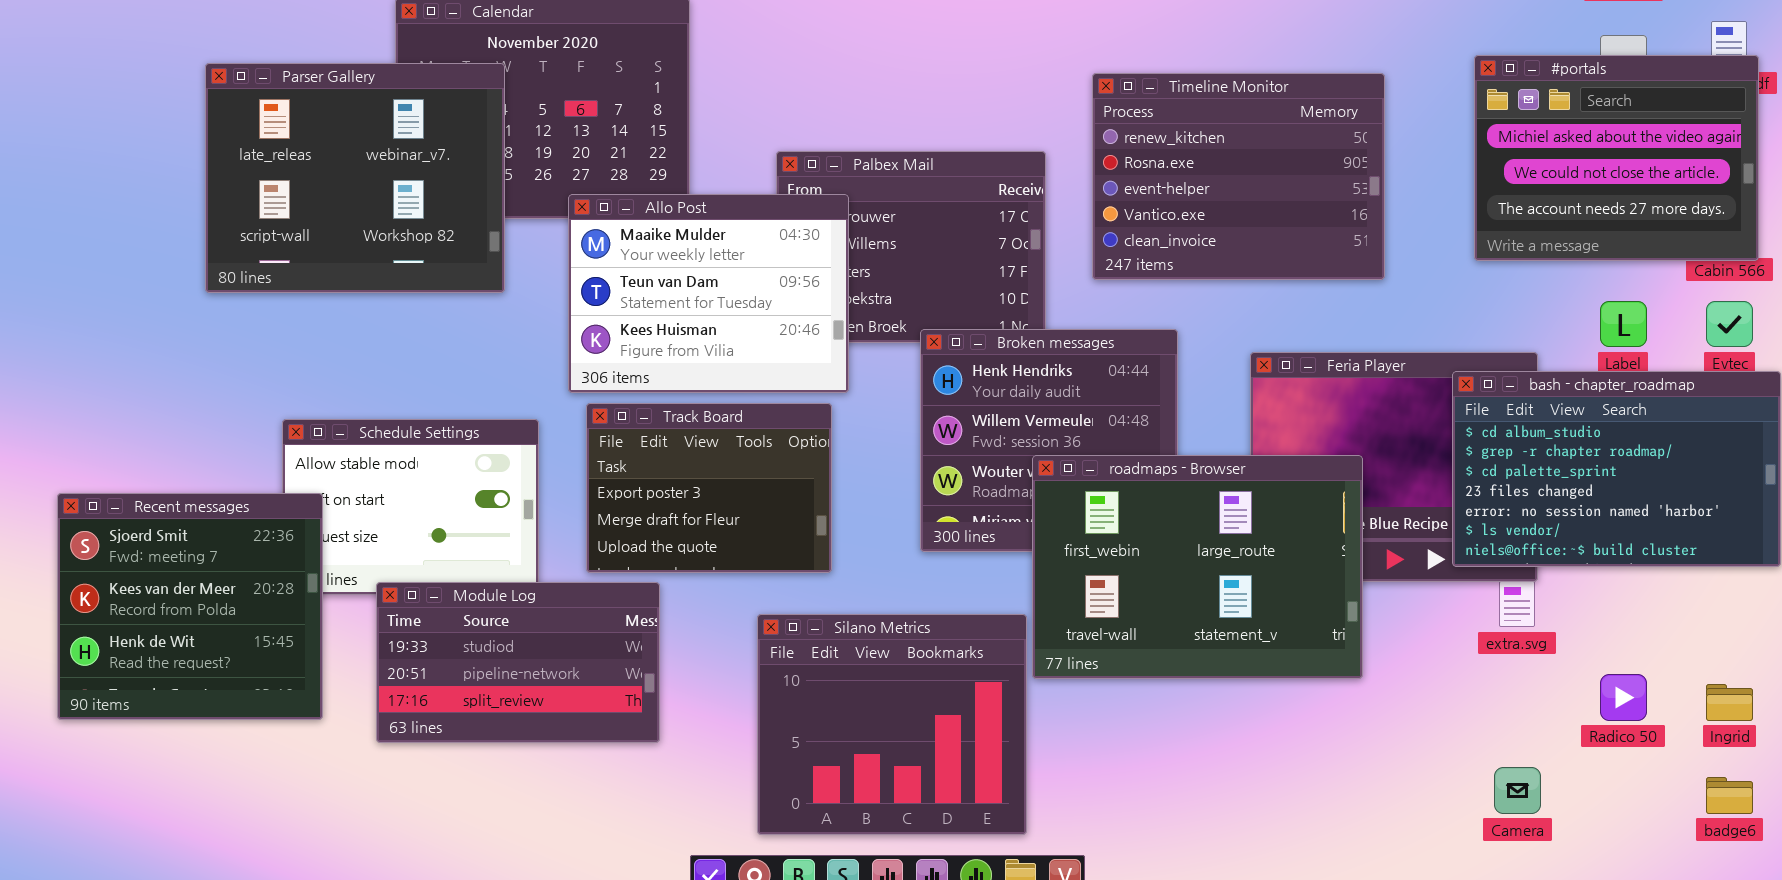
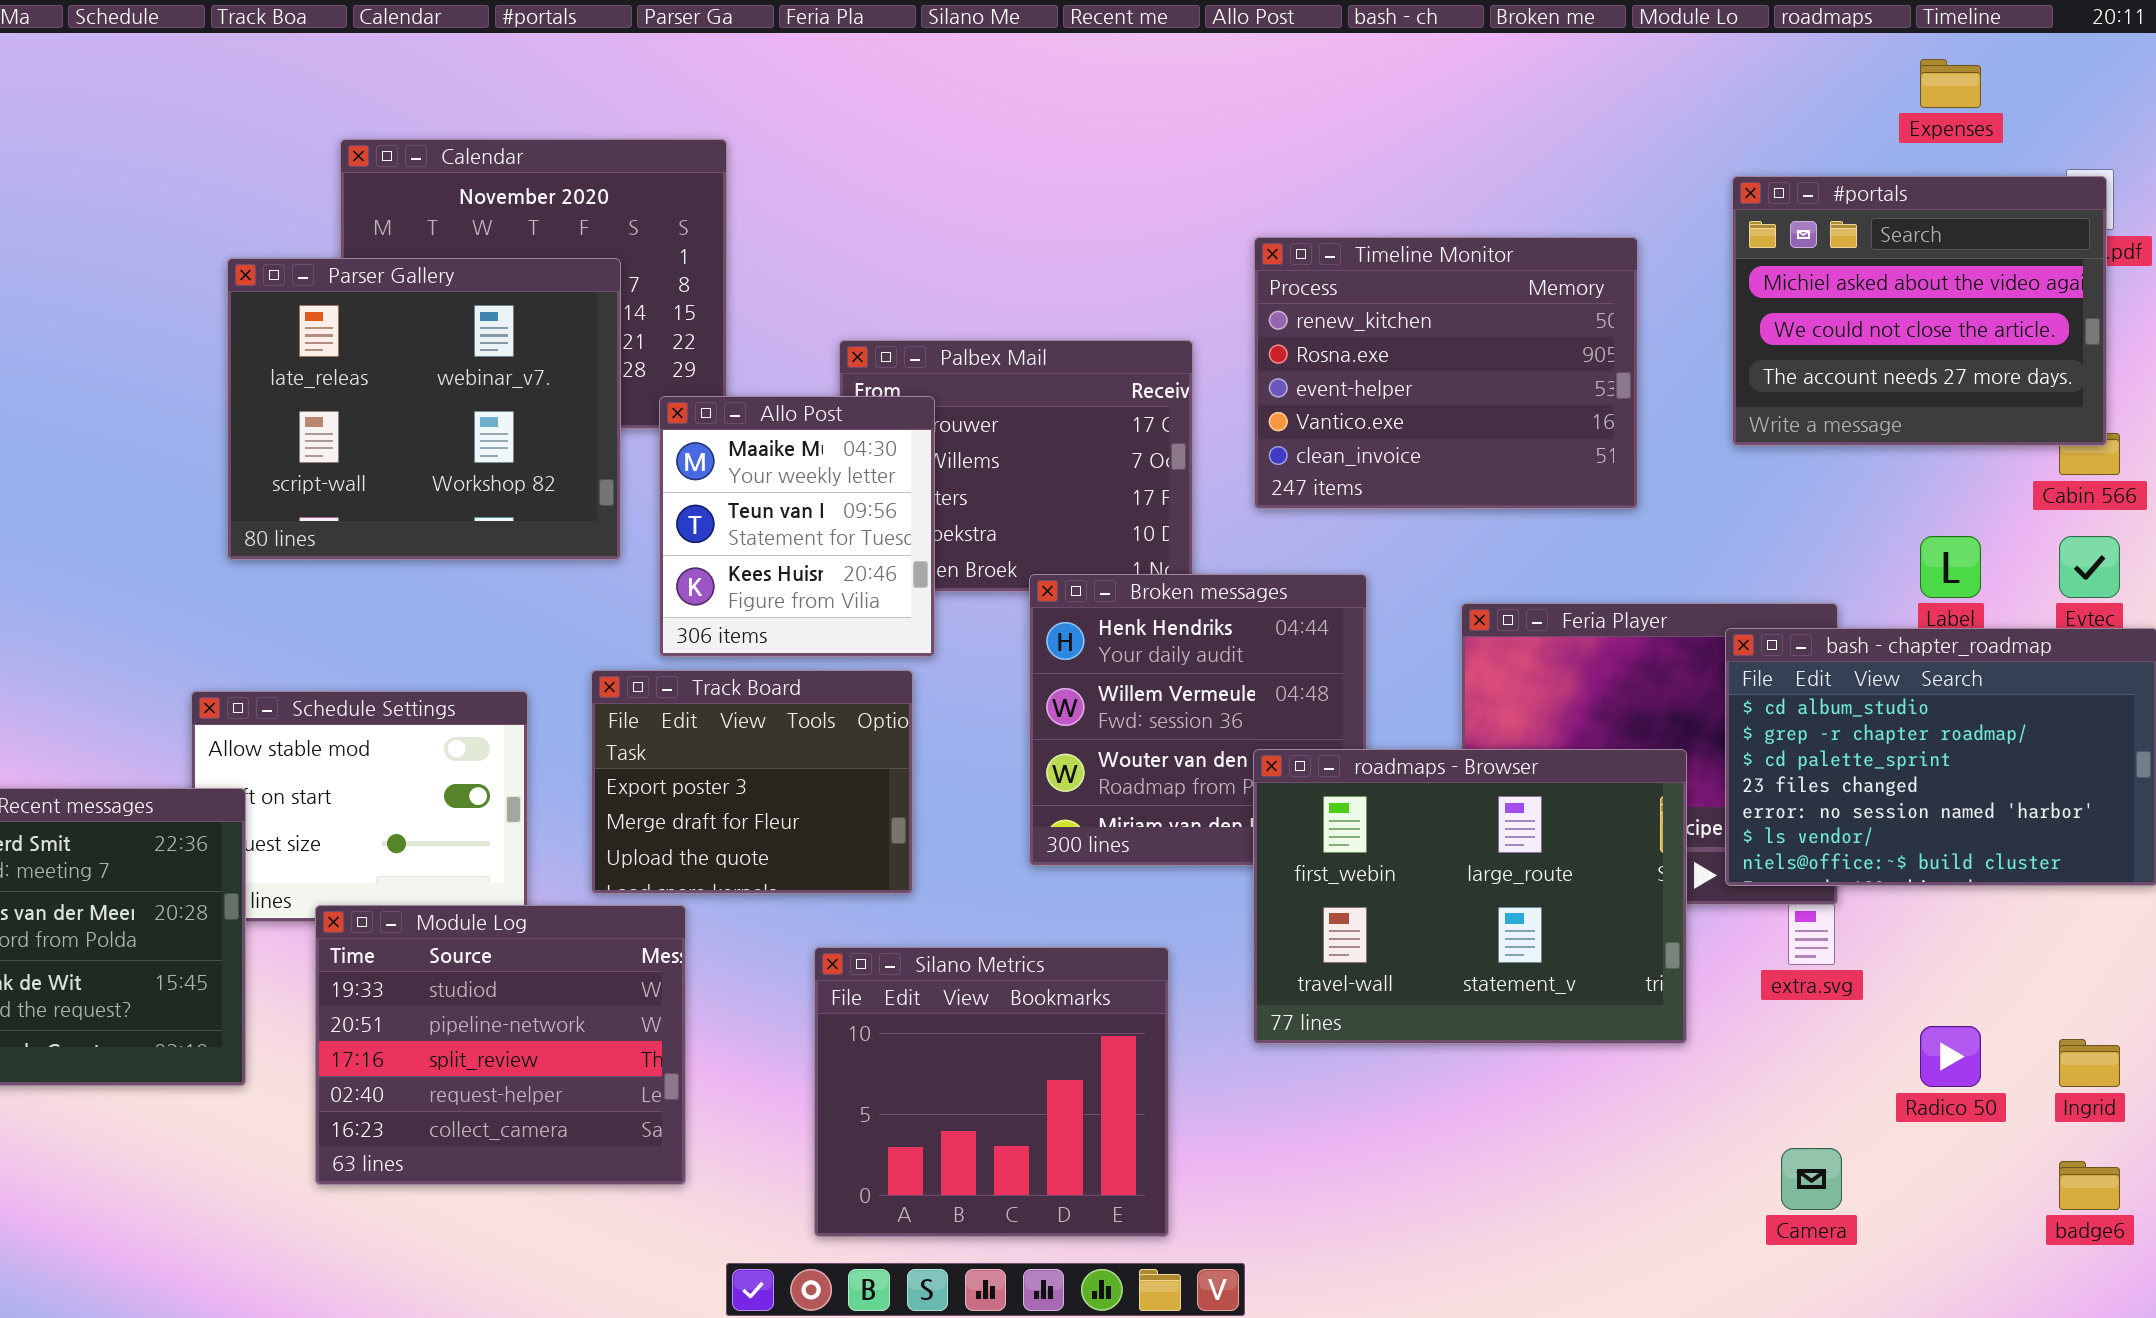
#portals: [1474,55,1759,261] -> [1732,176,2107,446], moved
Parser Gallery: [205,63,505,293] -> [227,258,621,560], moved
Allo Post: [568,194,849,393] -> [659,396,935,657], resized
roadmaps - Browser: [1032,455,1363,679] -> [1253,749,1687,1044], moved
Module Log: [376,582,660,743] -> [315,905,686,1185], resized

